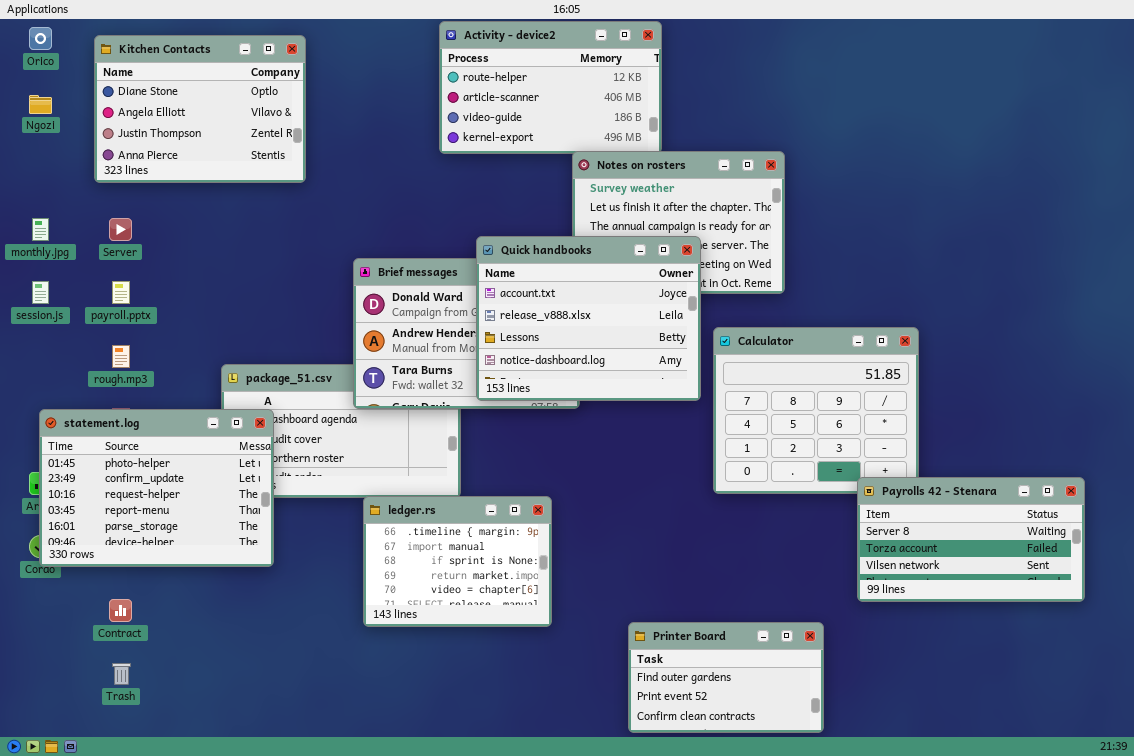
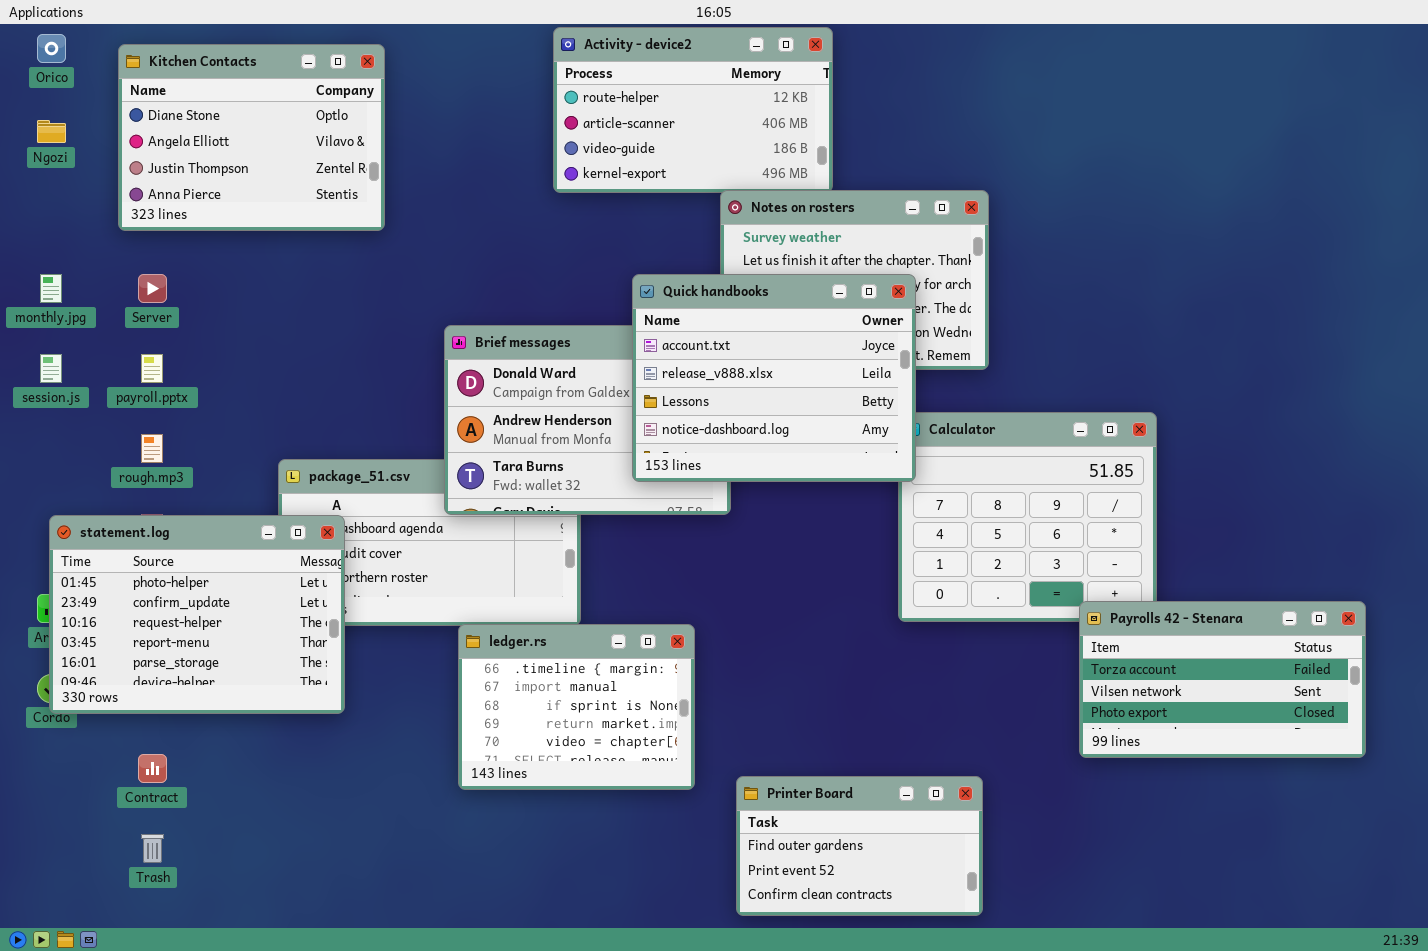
Quick handbooks: [476,236,701,401] -> [632,274,916,482], moved
Payrolls 42 - Stenara: [857,477,1085,602] -> [1079,601,1366,758], scrolled down 1 row
Printer Board: [628,622,824,733] -> [736,776,983,916], moved

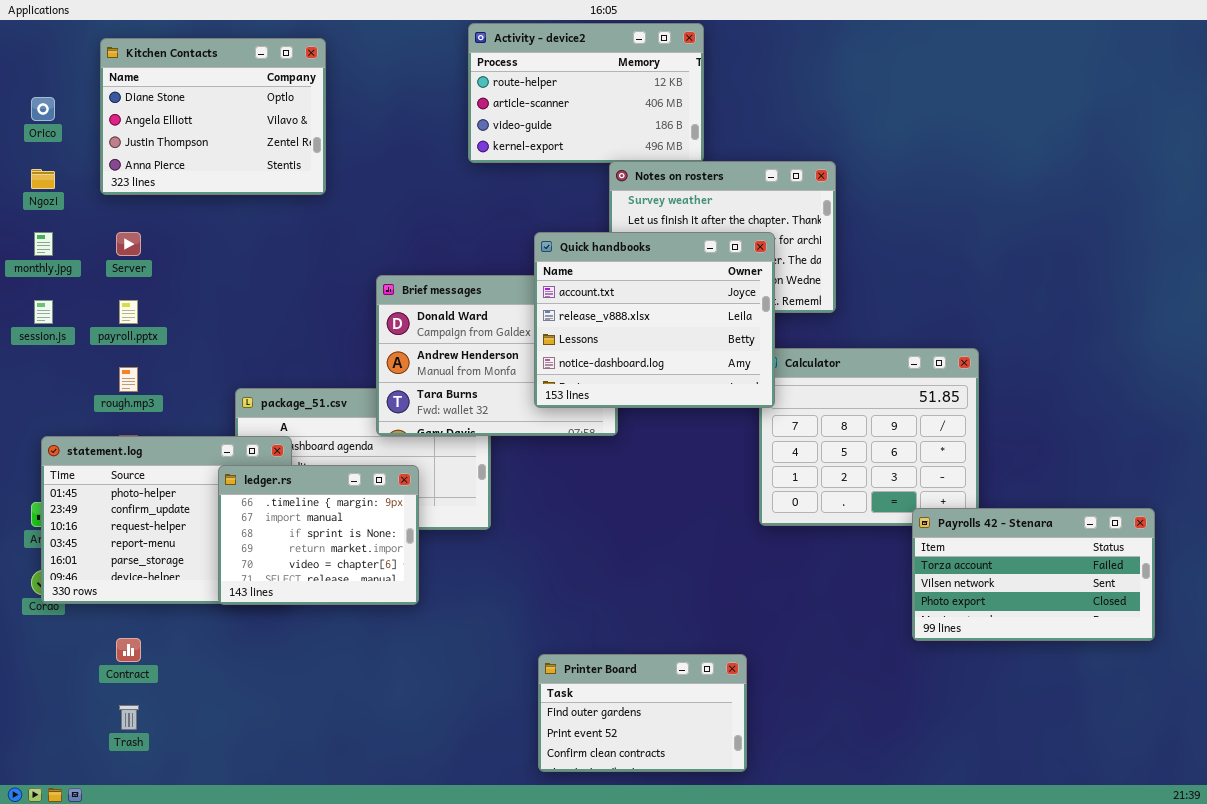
Orico: [37,34,66,63] -> [31,97,55,121], moved
Ngozi: [37,120,66,143] -> [31,169,55,189], moved
ledger.rs: [458,624,695,790] -> [218,465,419,605], moved
Printer Board: [736,776,983,916] -> [538,654,747,772], moved

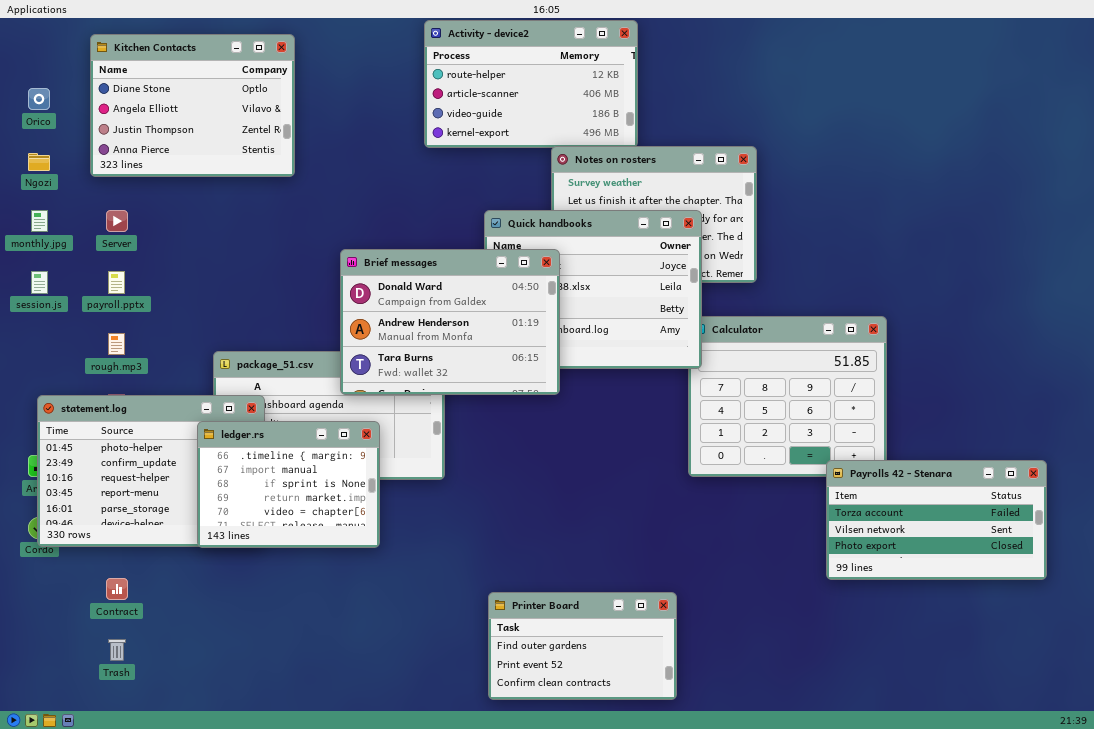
Brief messages: [376,275,618,436] -> [340,249,560,395], raised

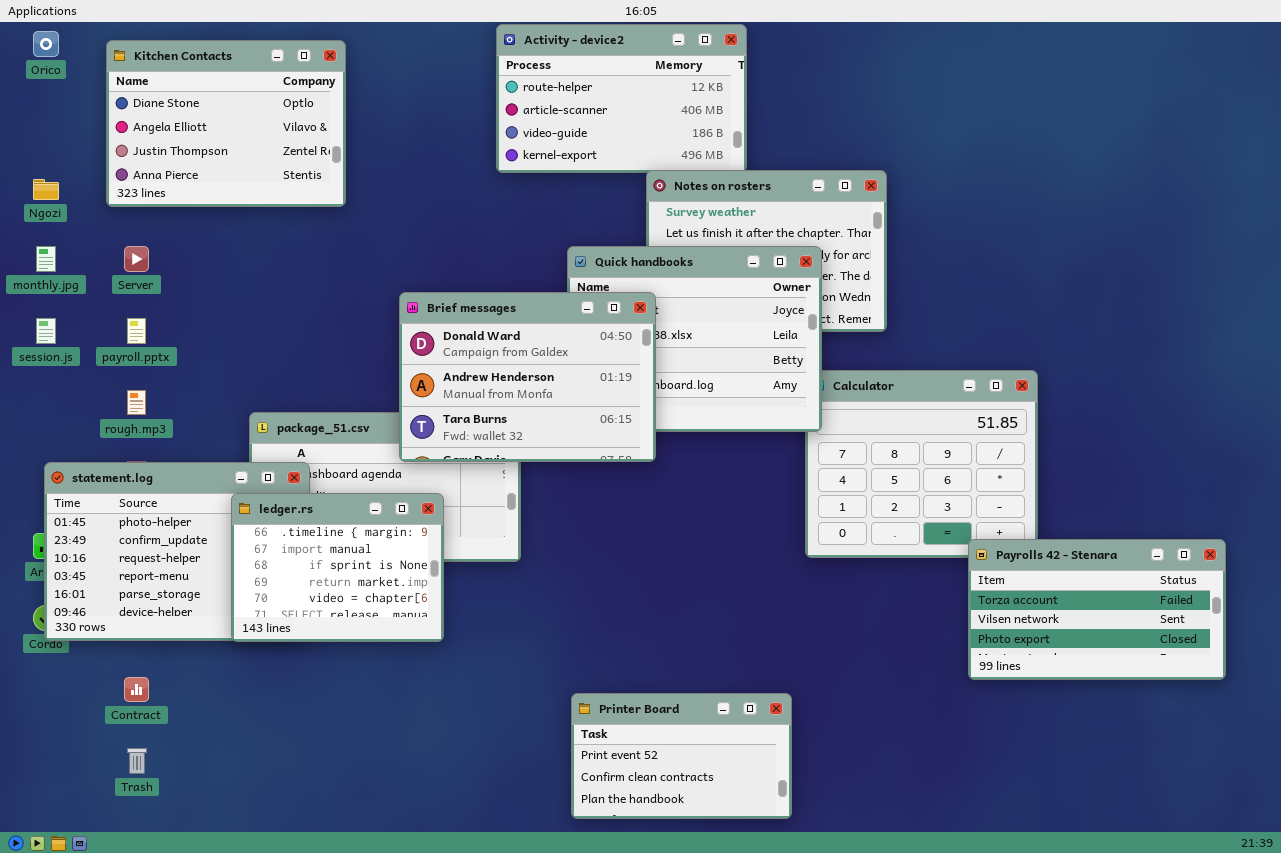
Orico: [28,88,50,110] -> [33,31,59,57], moved
Printer Board: [488,592,677,700] -> [571,693,792,819], scrolled down 1 row

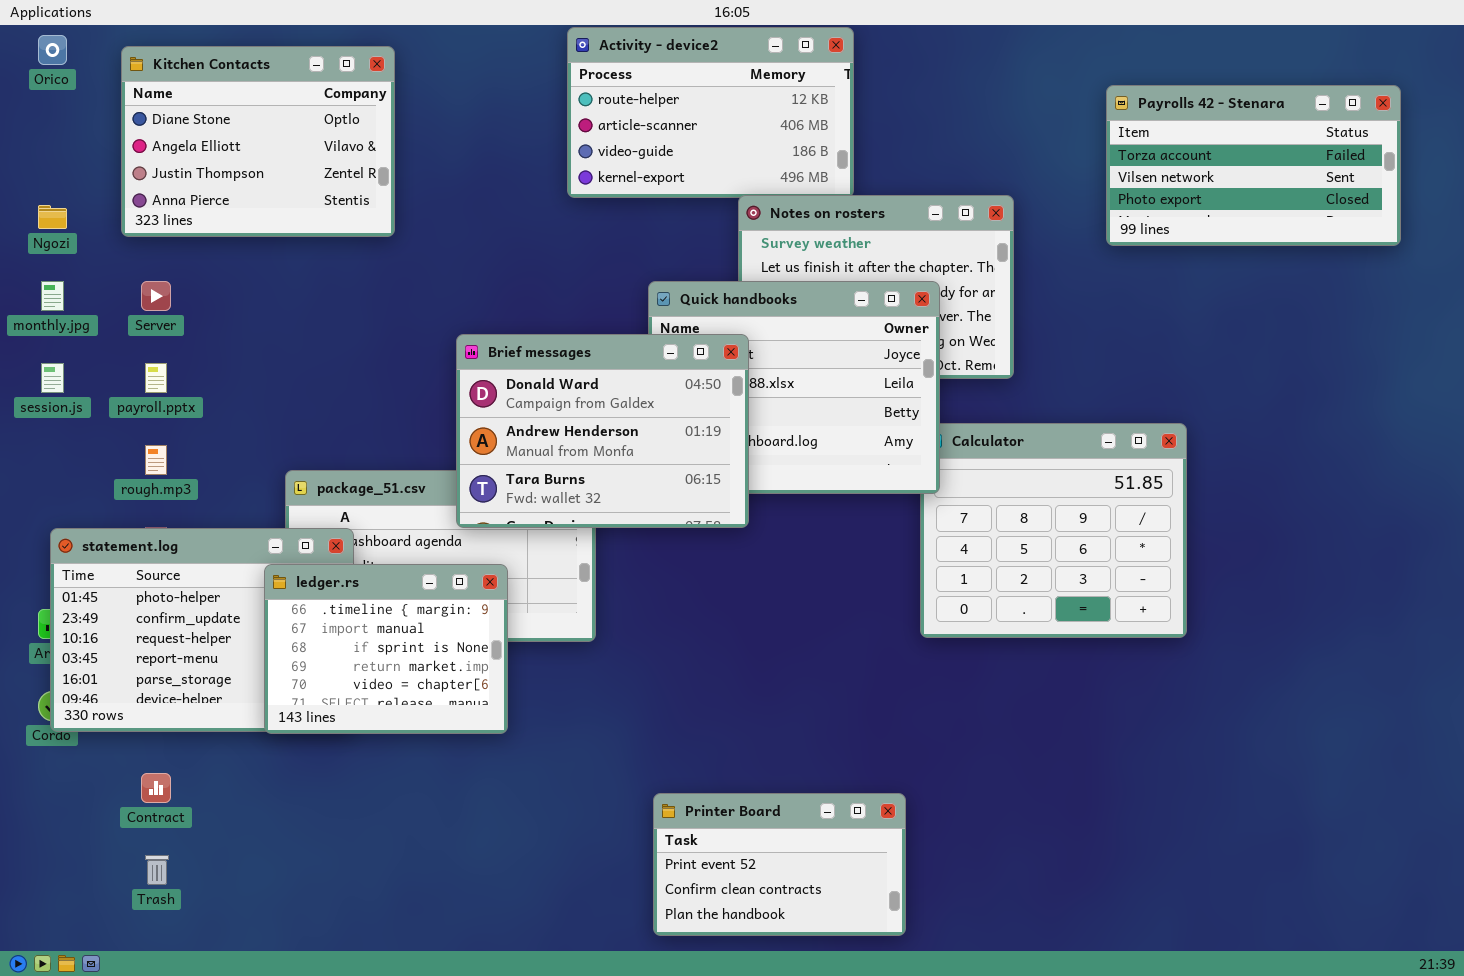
Payrolls 42 - Stenara: [968,539,1226,680] -> [1106,85,1401,246], moved

